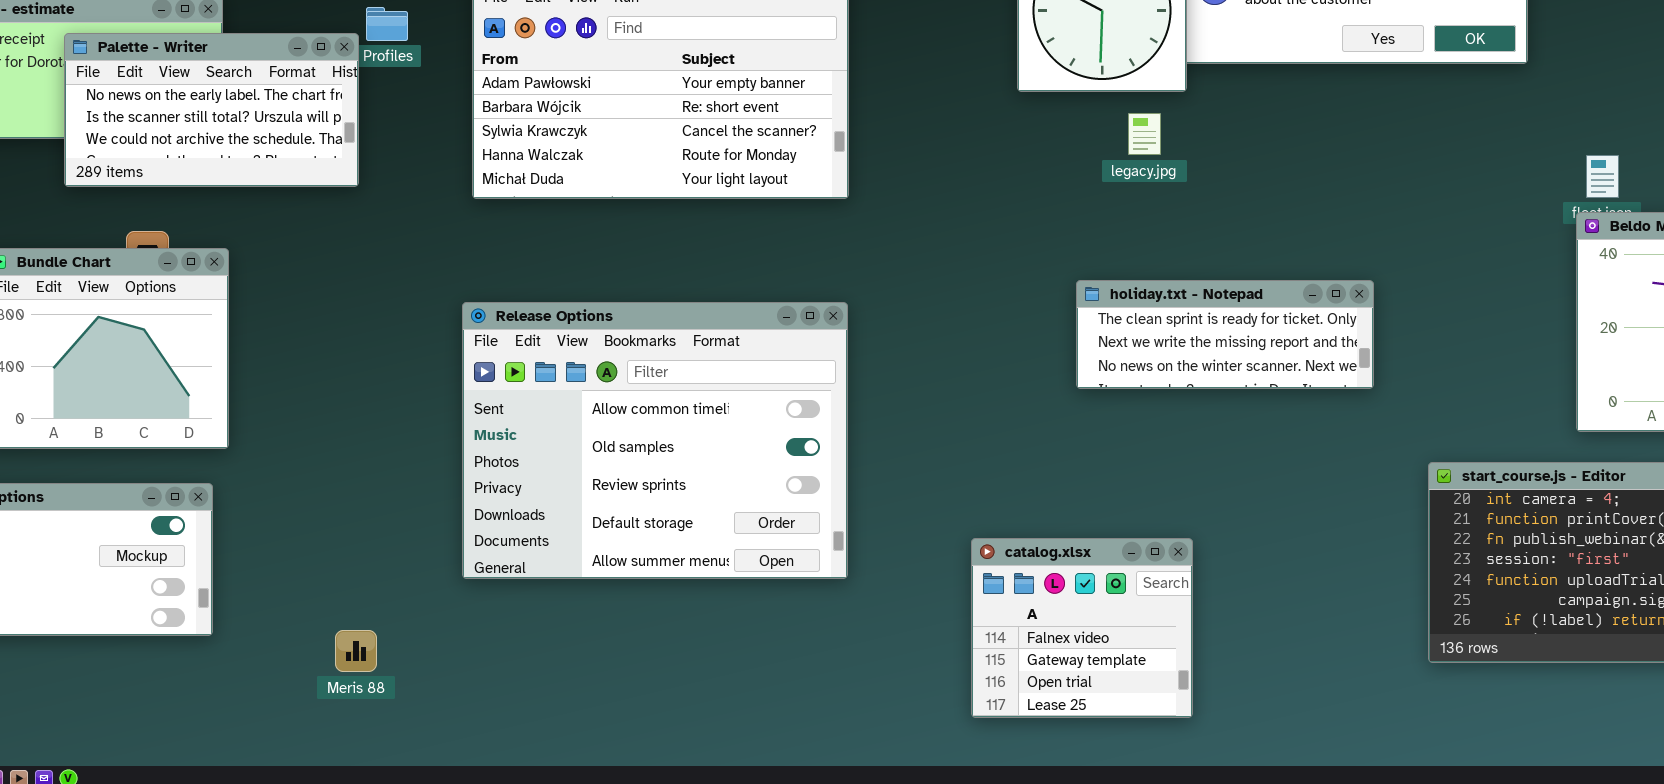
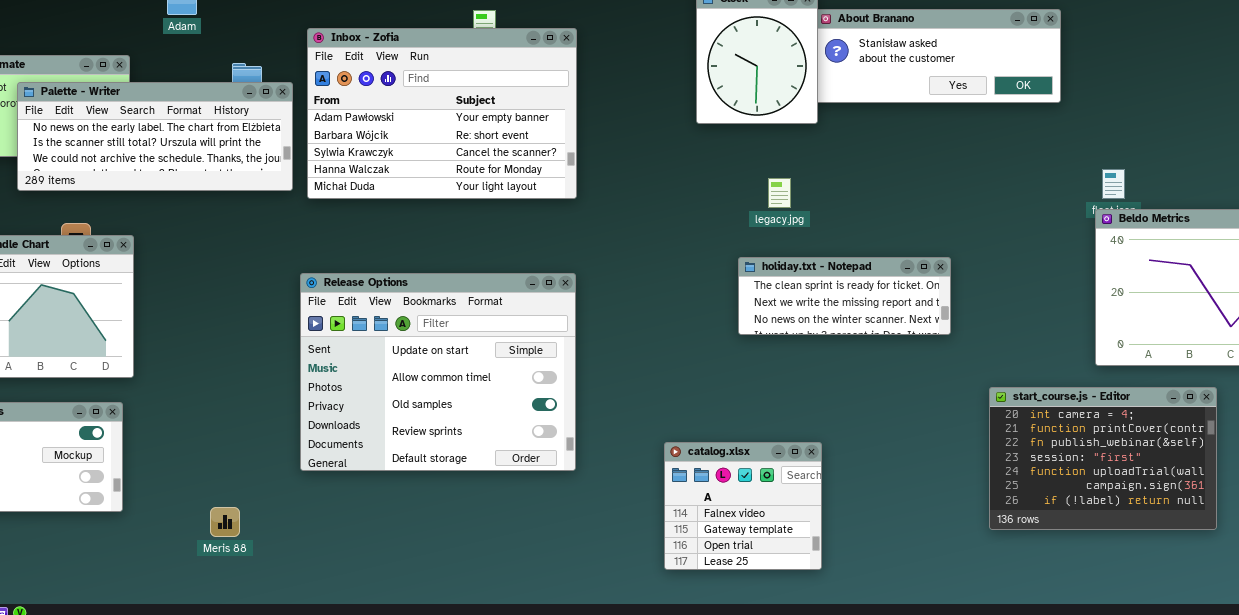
Palette - Writer: [64,33,359,187] -> [17,82,293,191], resized
legacy.jpg: [1128,113,1161,155] -> [768,178,791,208], moved
Release Options: [462,302,848,579] -> [300,273,576,471], scrolled up 1 row

